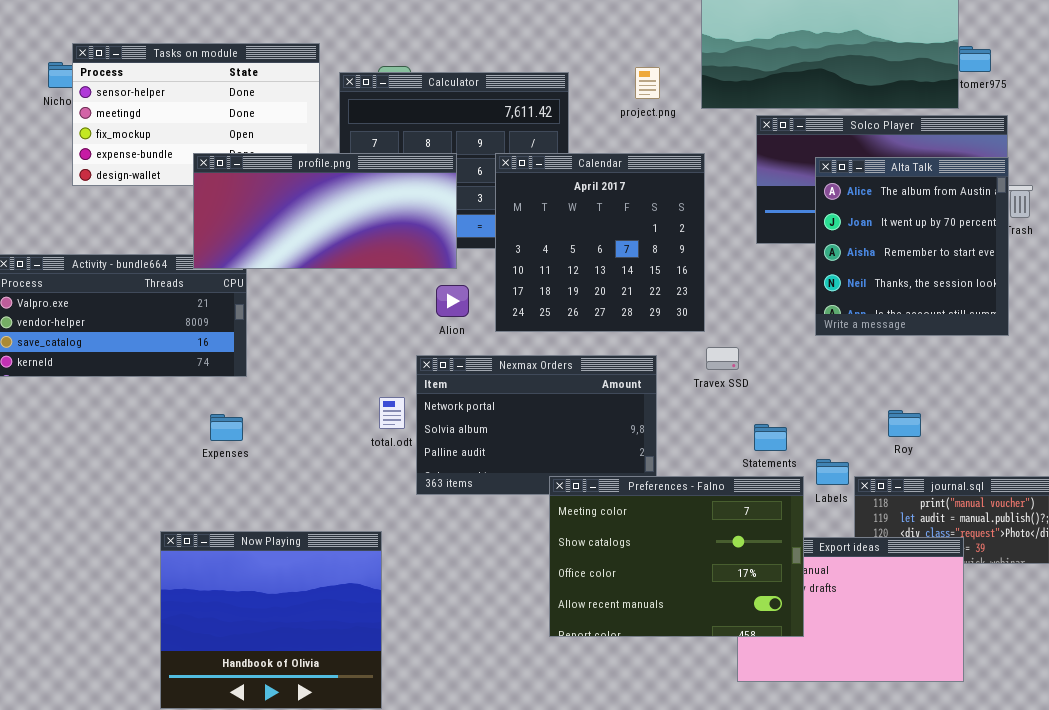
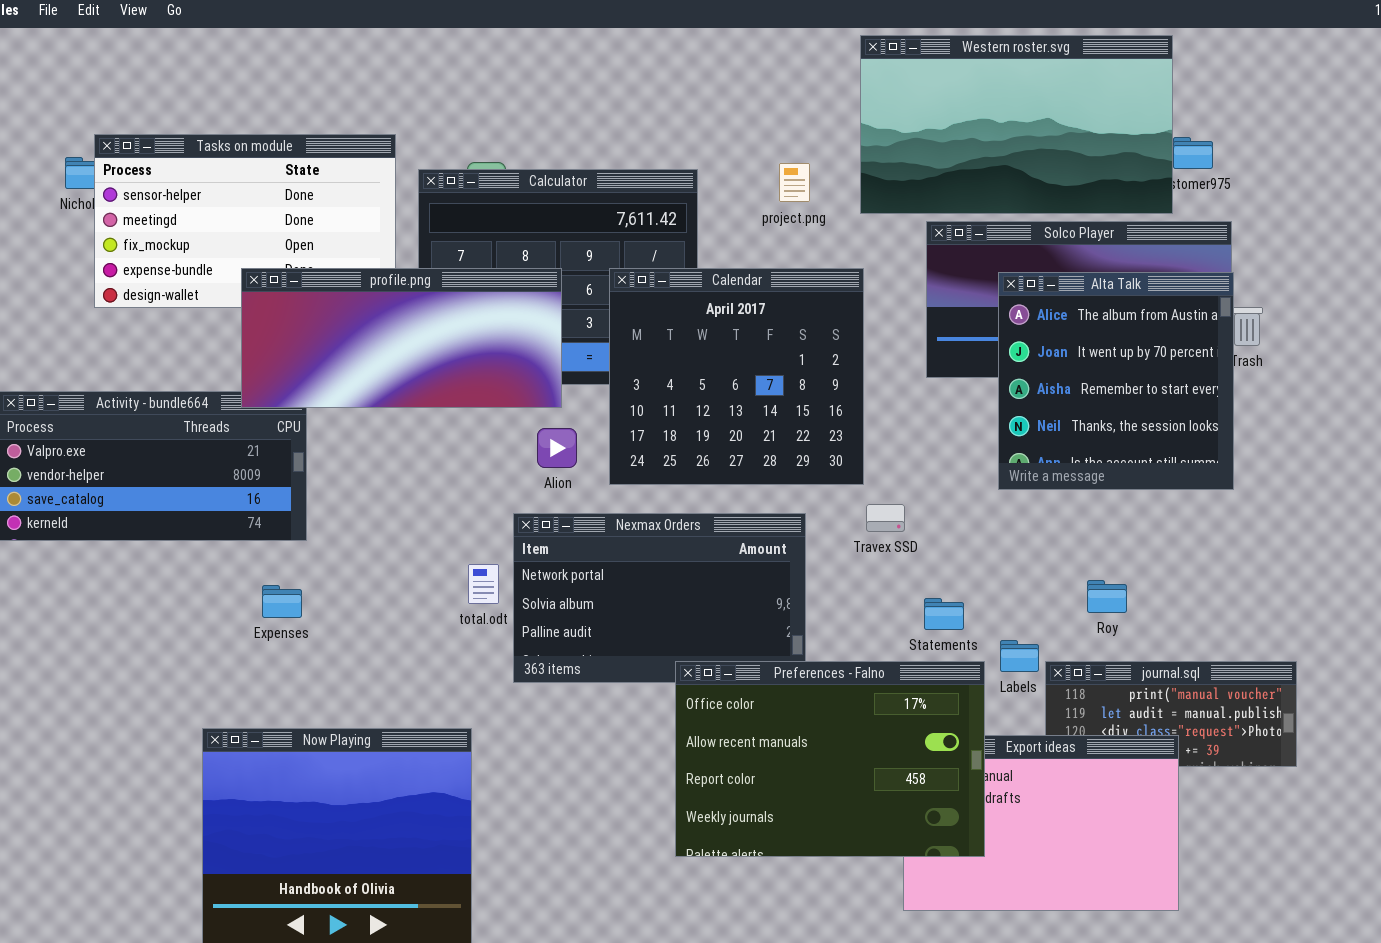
Preferences - Falno: [549,476,804,637] -> [675,661,985,857], scrolled down 2 rows

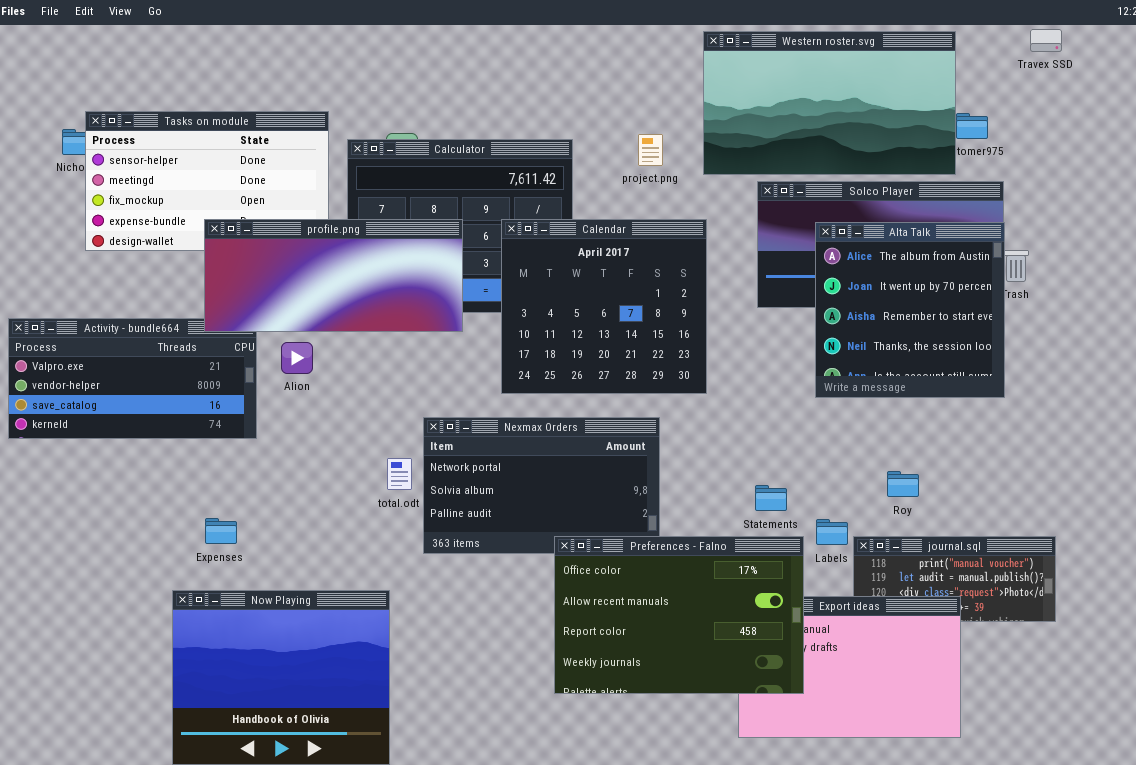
Alion: [537,428,577,468] -> [281,342,313,374], moved
Travex SSD: [866,504,905,532] -> [1030,29,1062,52], moved
Expenses: [262,585,302,618] -> [205,518,237,544], moved

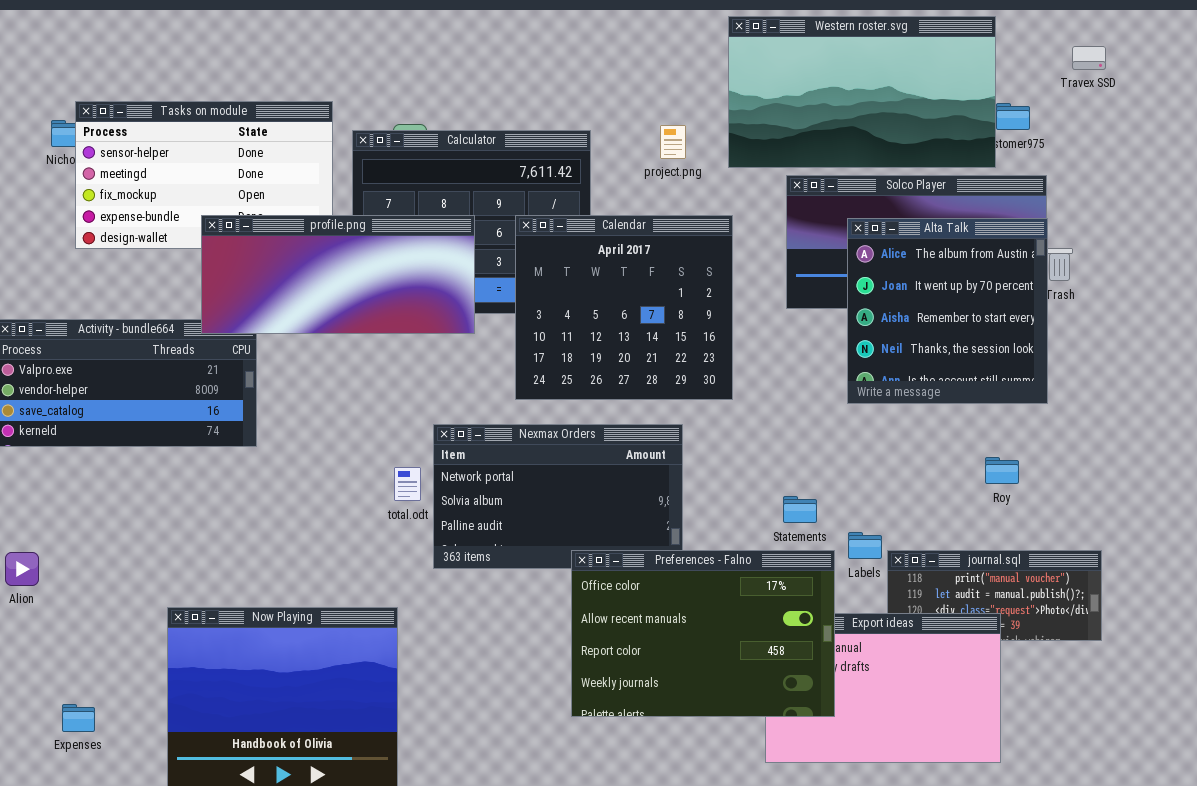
Travex SSD: [1030,29,1062,52] -> [1072,46,1106,70], moved
Alion: [281,342,313,374] -> [5,552,39,586], moved
Roy: [887,471,919,497] -> [985,457,1019,484], moved
Expenses: [205,518,237,544] -> [62,704,95,732], moved

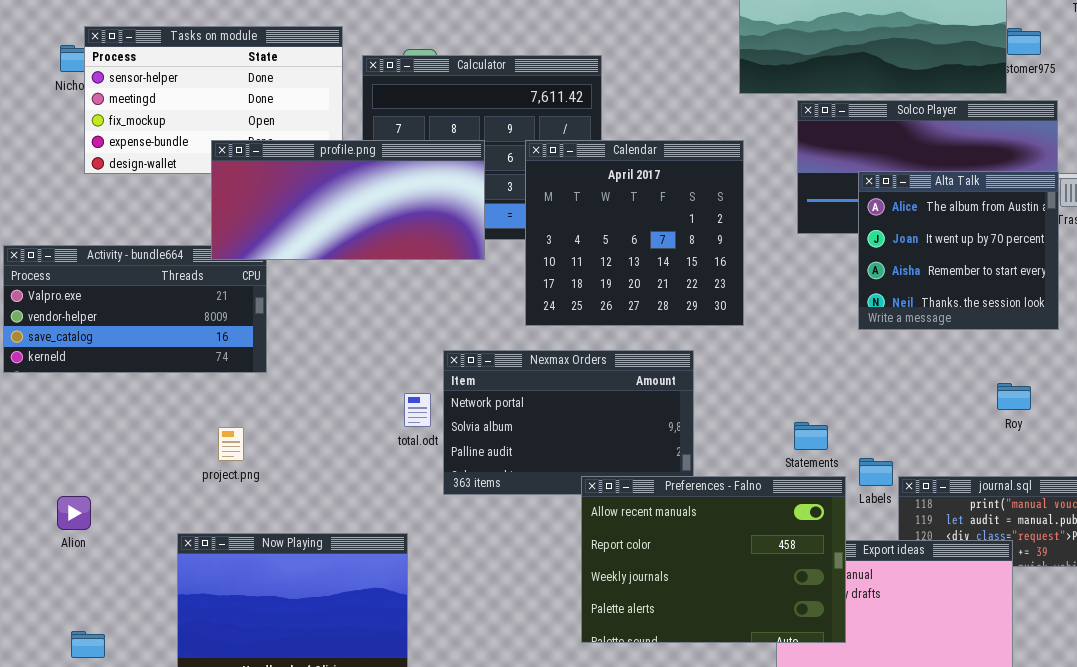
project.png: [660,125,686,159] -> [218,427,244,461], moved
Alta Talk: [847,218,1048,404] -> [858,171,1059,330], resized
Preferences - Falno: [571,550,835,717] -> [581,476,846,643], scrolled down 1 row
Alion: [5,552,39,586] -> [57,496,91,530], moved

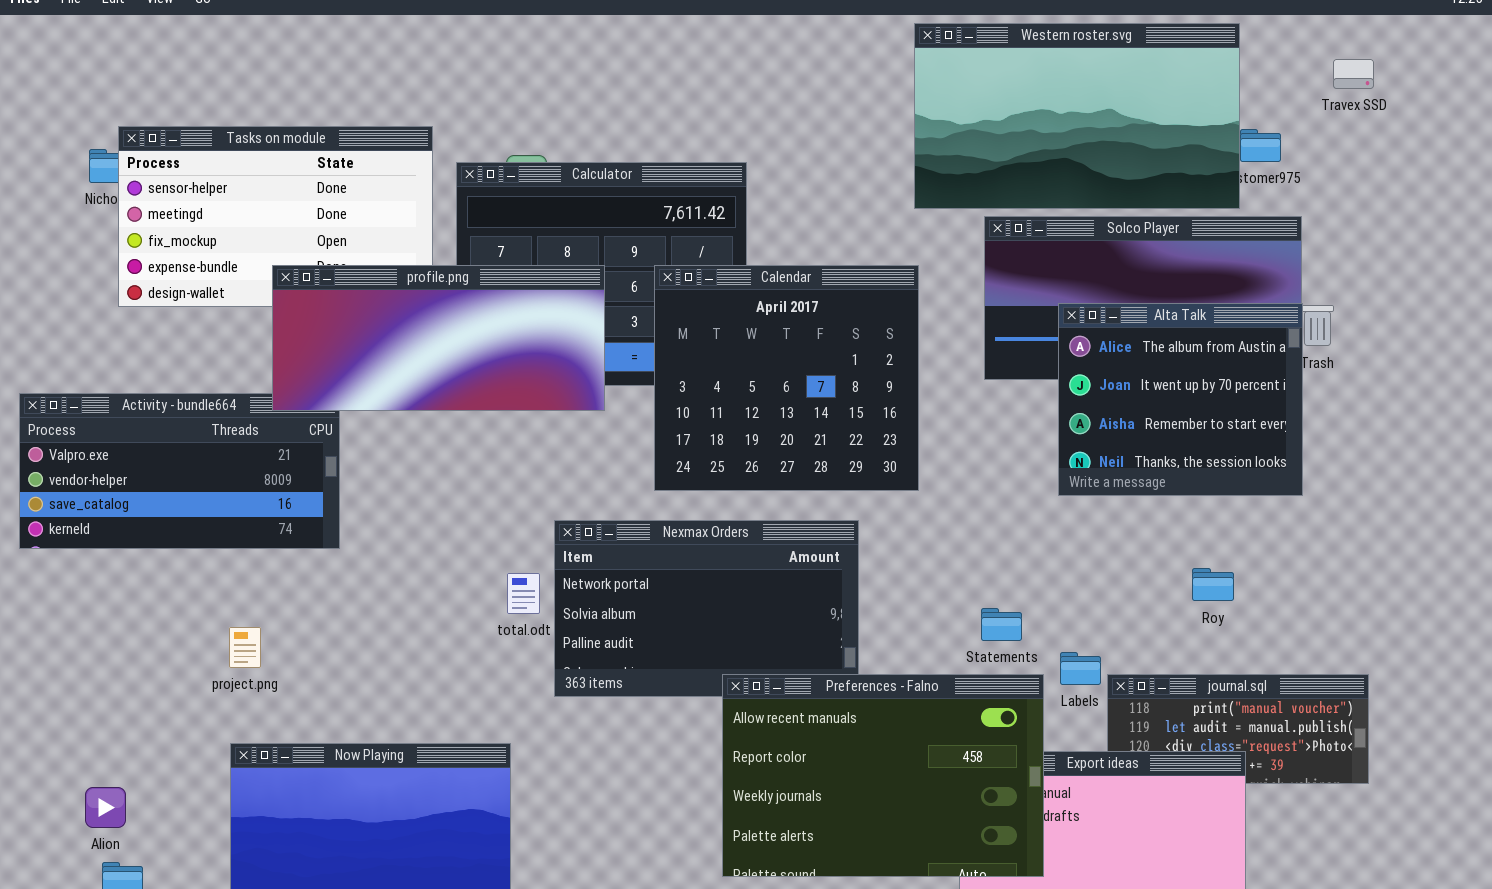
Roy: [997,383,1031,410] -> [1192,568,1234,601], moved
project.png: [218,427,244,461] -> [229,627,261,668], moved
Alion: [57,496,91,530] -> [85,787,126,828], moved

